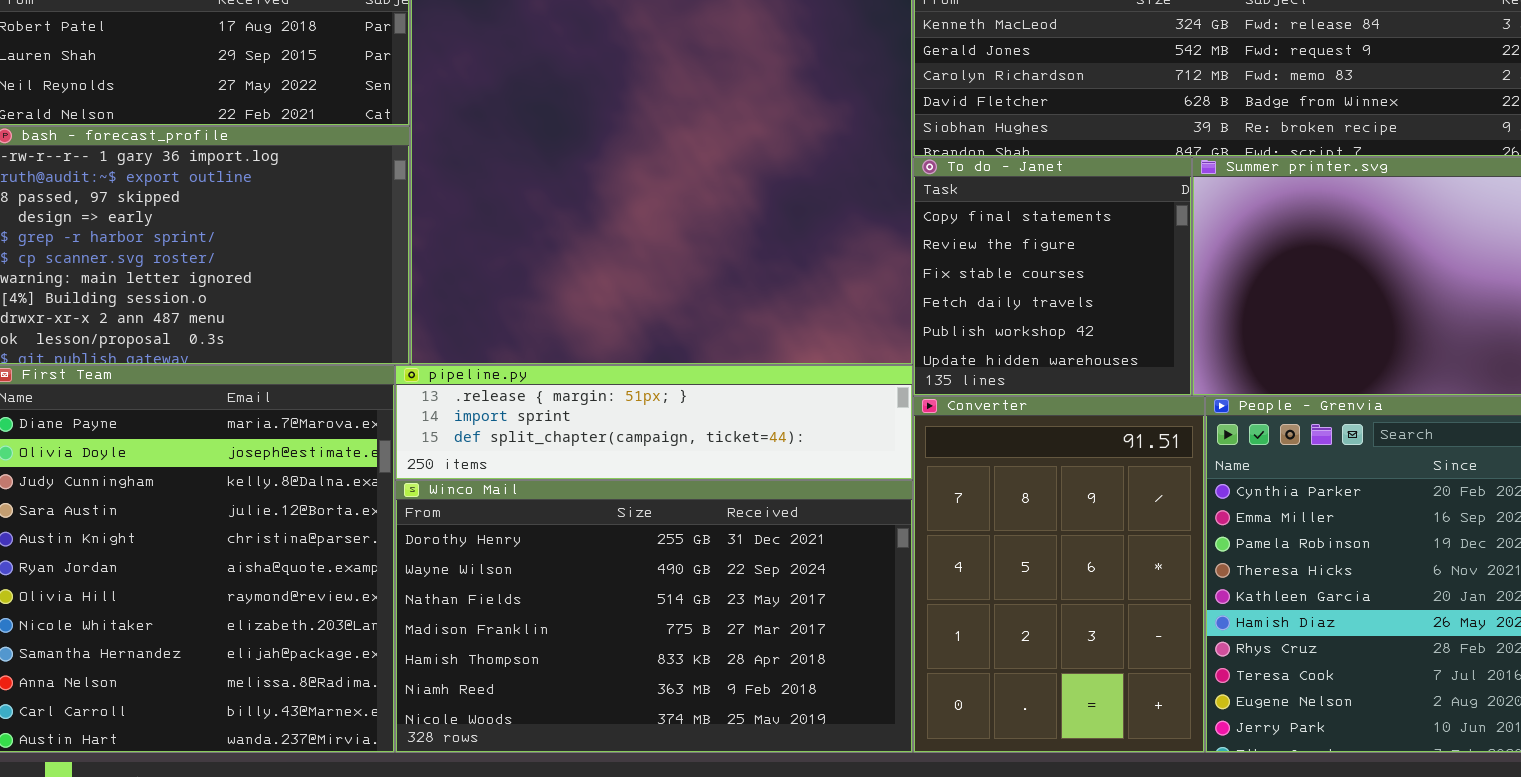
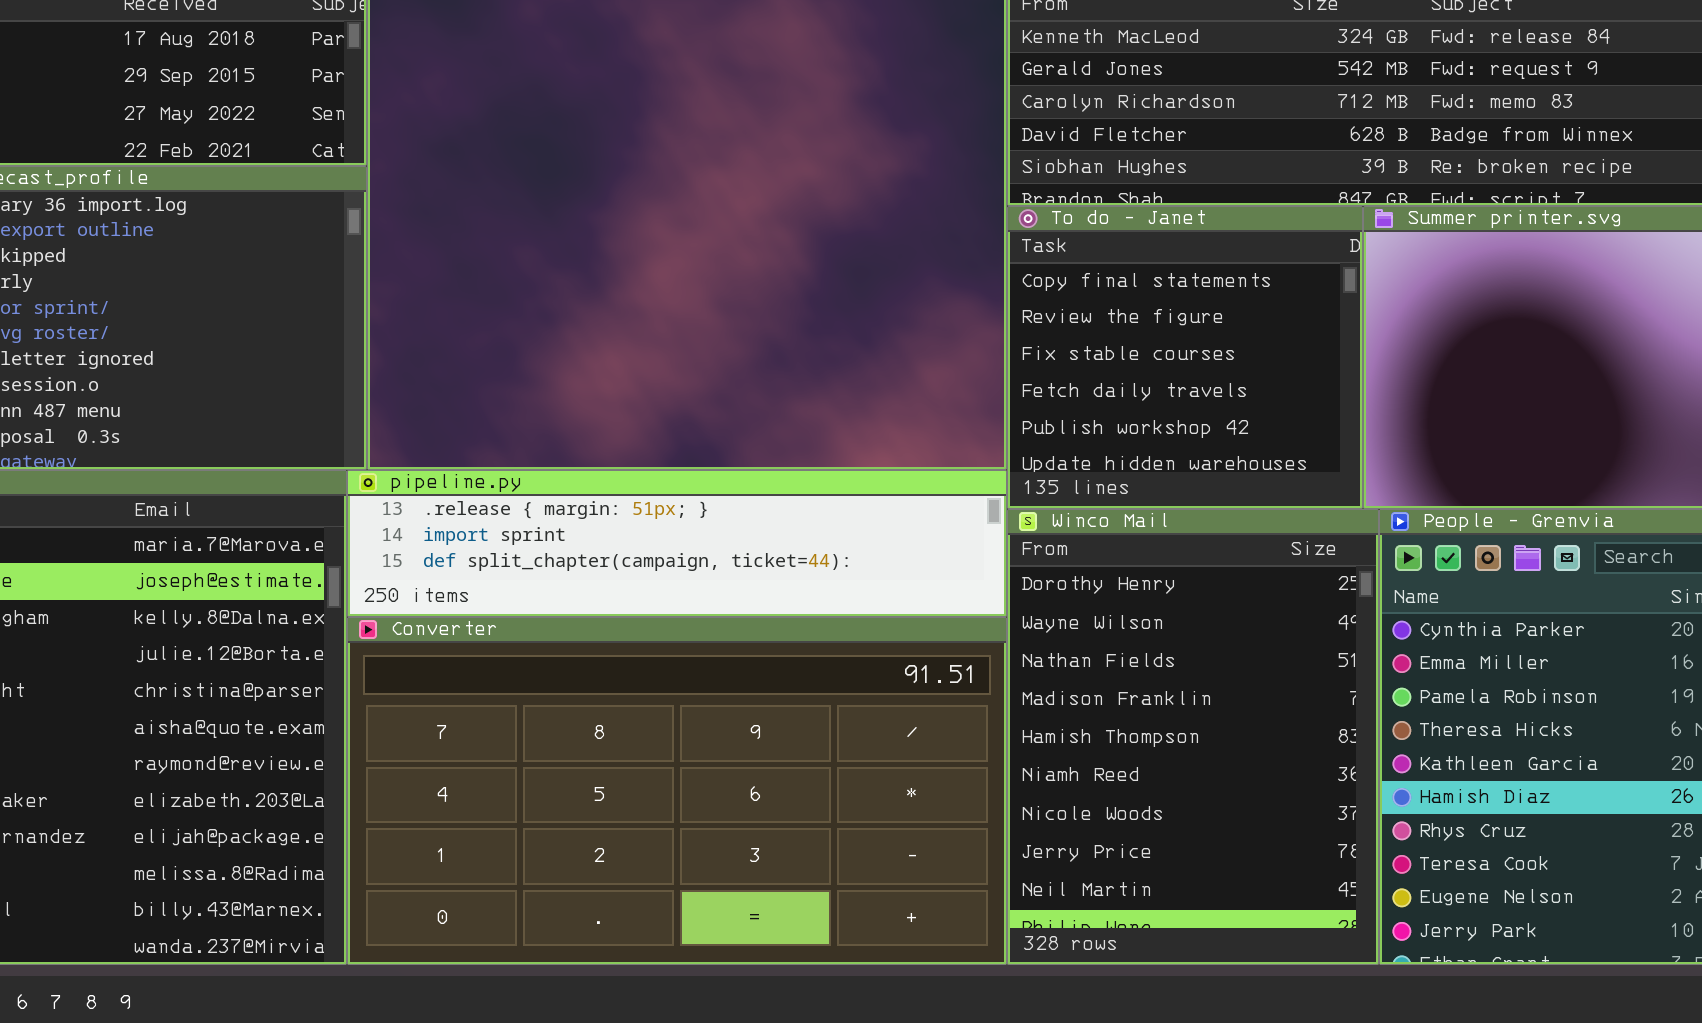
Converter: [913,396,1205,753] -> [347,617,1007,965], moved, resized
Winco Mail: [395,480,913,753] -> [1007,509,1379,965], moved, resized

